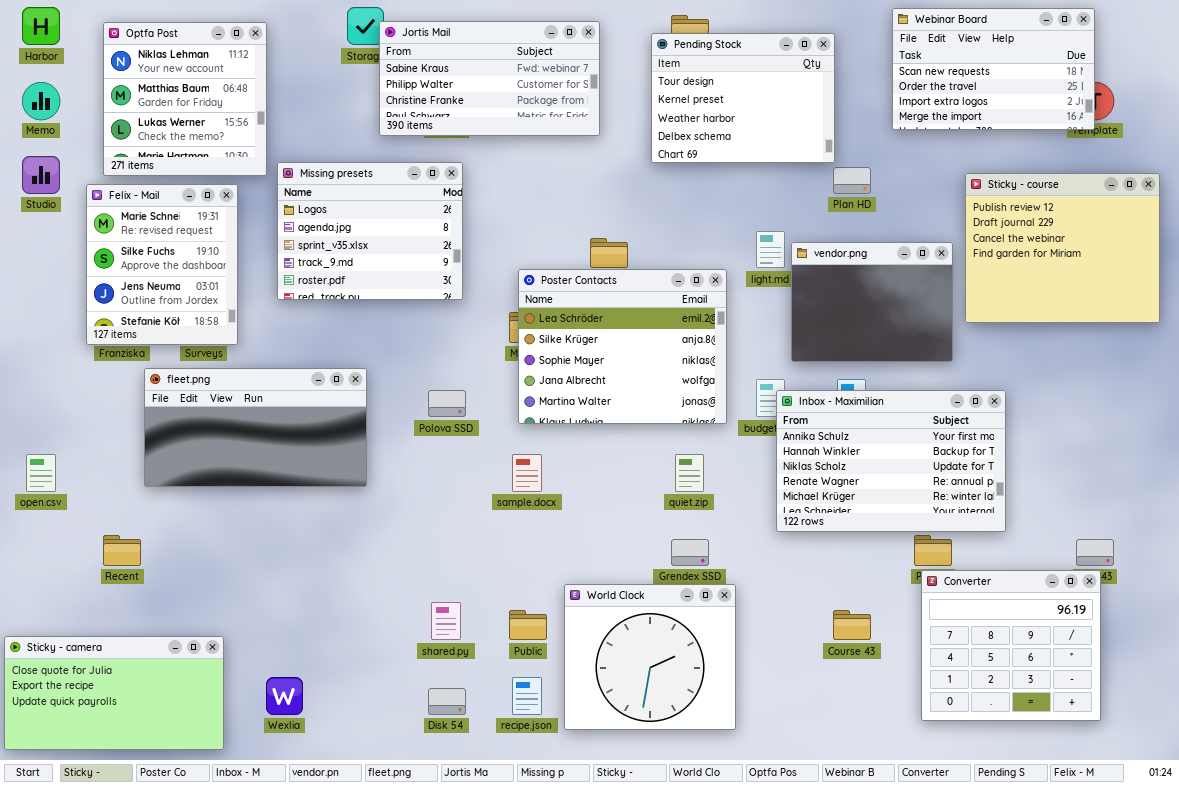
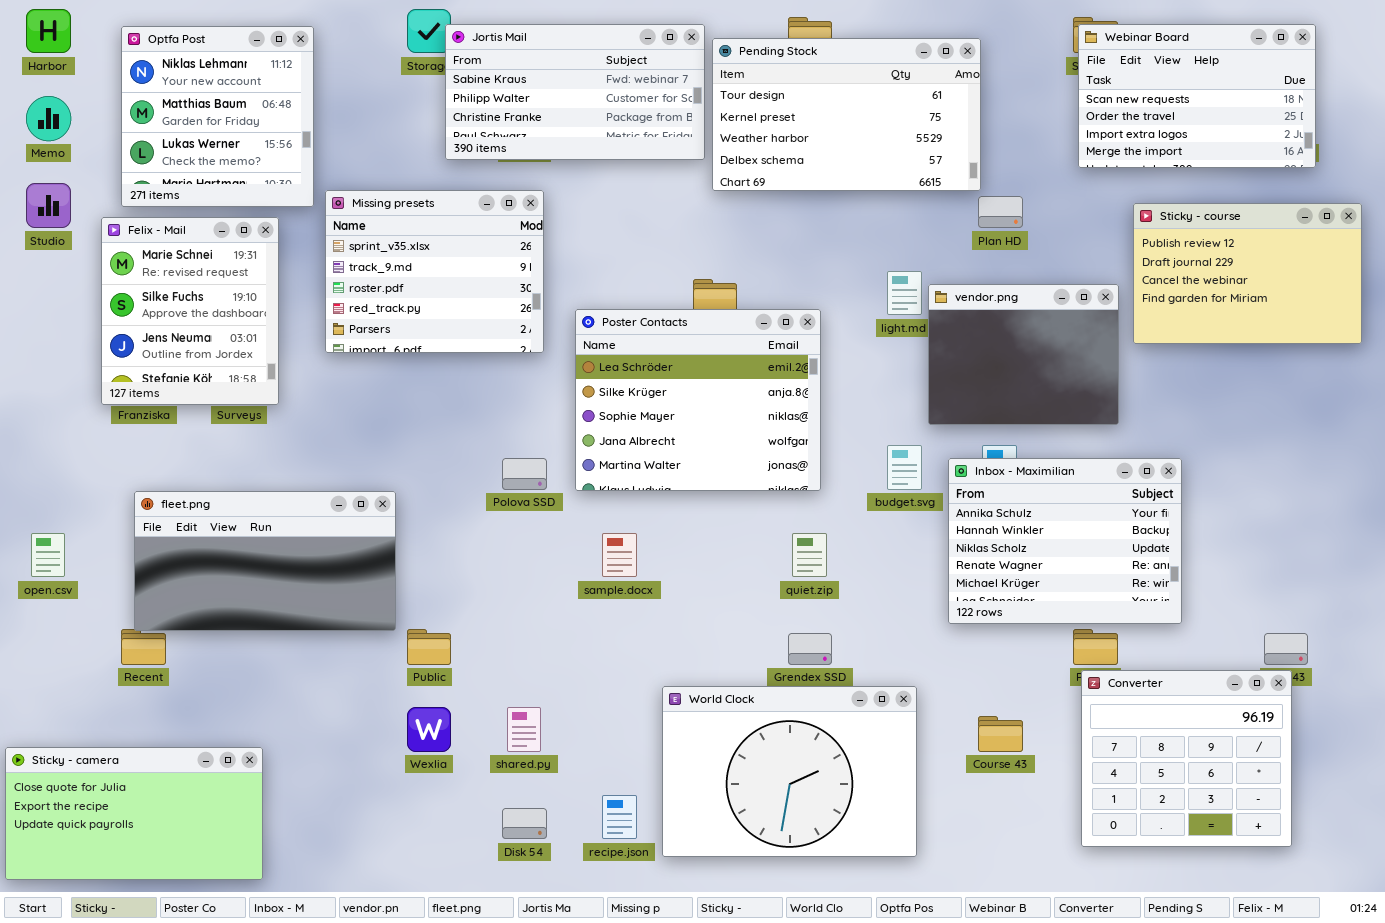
Webinar Board: [892,8,1095,130] -> [1078,24,1316,168], moved
Pending Stock: [651,33,835,163] -> [712,38,981,191], resized
Missing presets: [277,162,463,300] -> [325,190,544,353], scrolled down 2 rows
Sticky - course: [965,173,1160,323] -> [1133,203,1362,344], resized
Poster Contacts: [518,269,727,424] -> [575,309,821,491], moved
fleet.png: [144,368,367,487] -> [134,491,396,631], moved
Inbox - Maximilian: [776,390,1006,532] -> [948,458,1182,624], resized
World Clock: [564,584,736,730] -> [662,686,917,857], resized
Public: [509,610,547,640] -> [407,629,451,665], moved
Wexlia: [266,677,303,715] -> [407,707,451,752], moved

